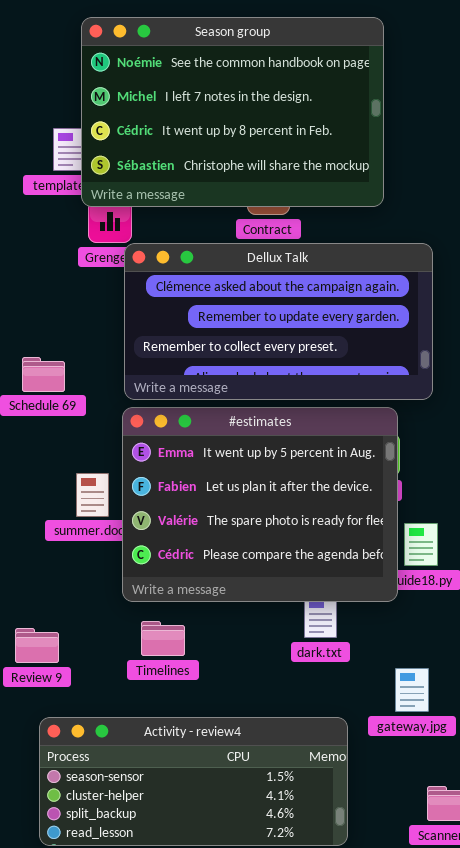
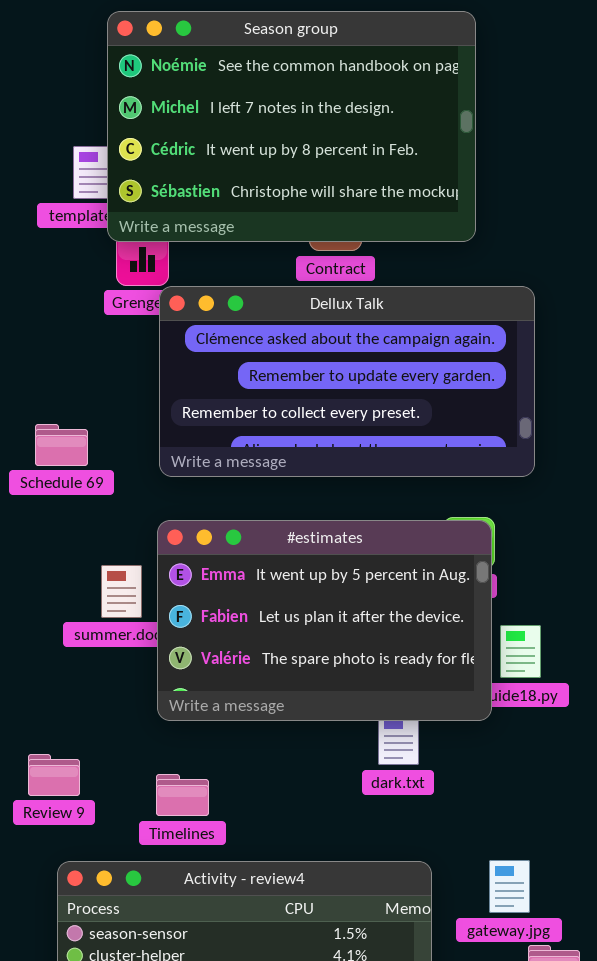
#estimates: [122,407,398,602] -> [157,520,492,721], resized
Timelines: [141,621,185,656] -> [156,774,209,816], moved
gateway.jpg: [395,668,429,712] -> [489,860,530,913], moved

